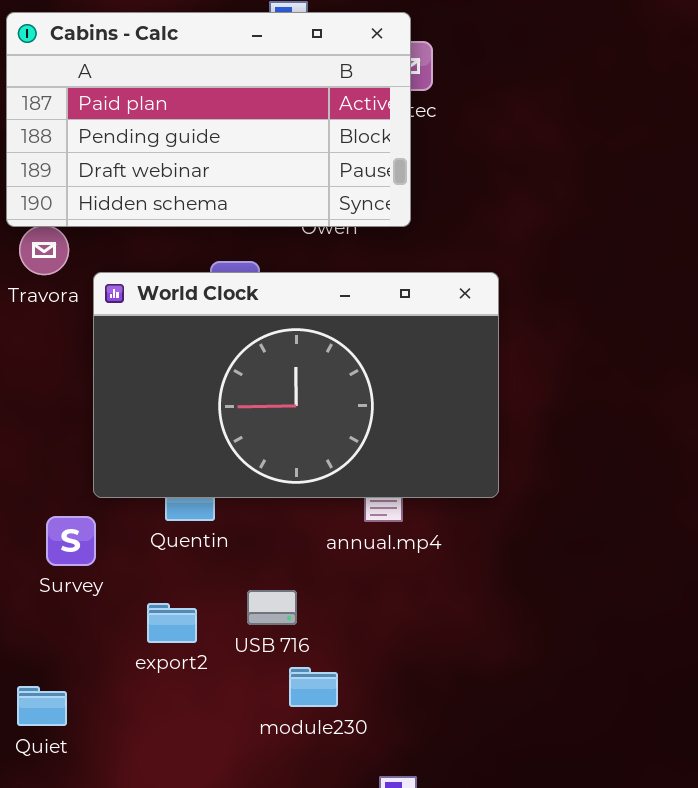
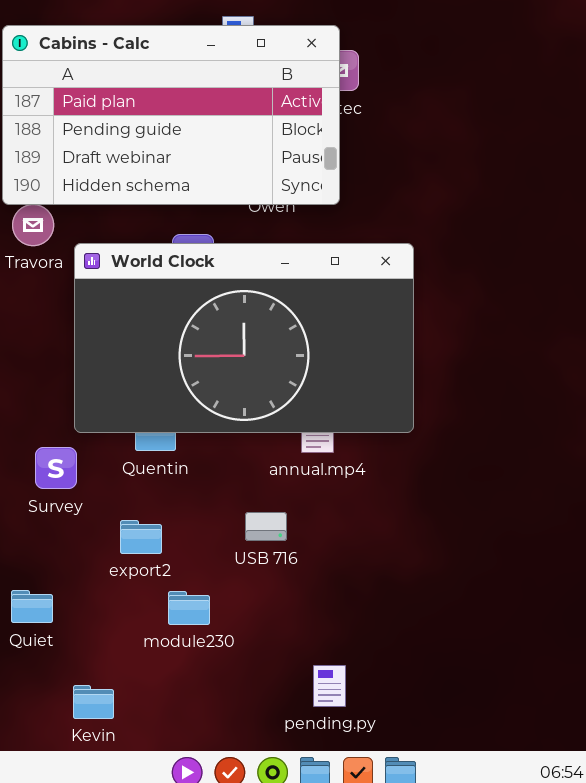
USB 716: [247,590,297,625] -> [245,512,287,541], moved
module230: [289,667,338,707] -> [168,591,210,625], moved

